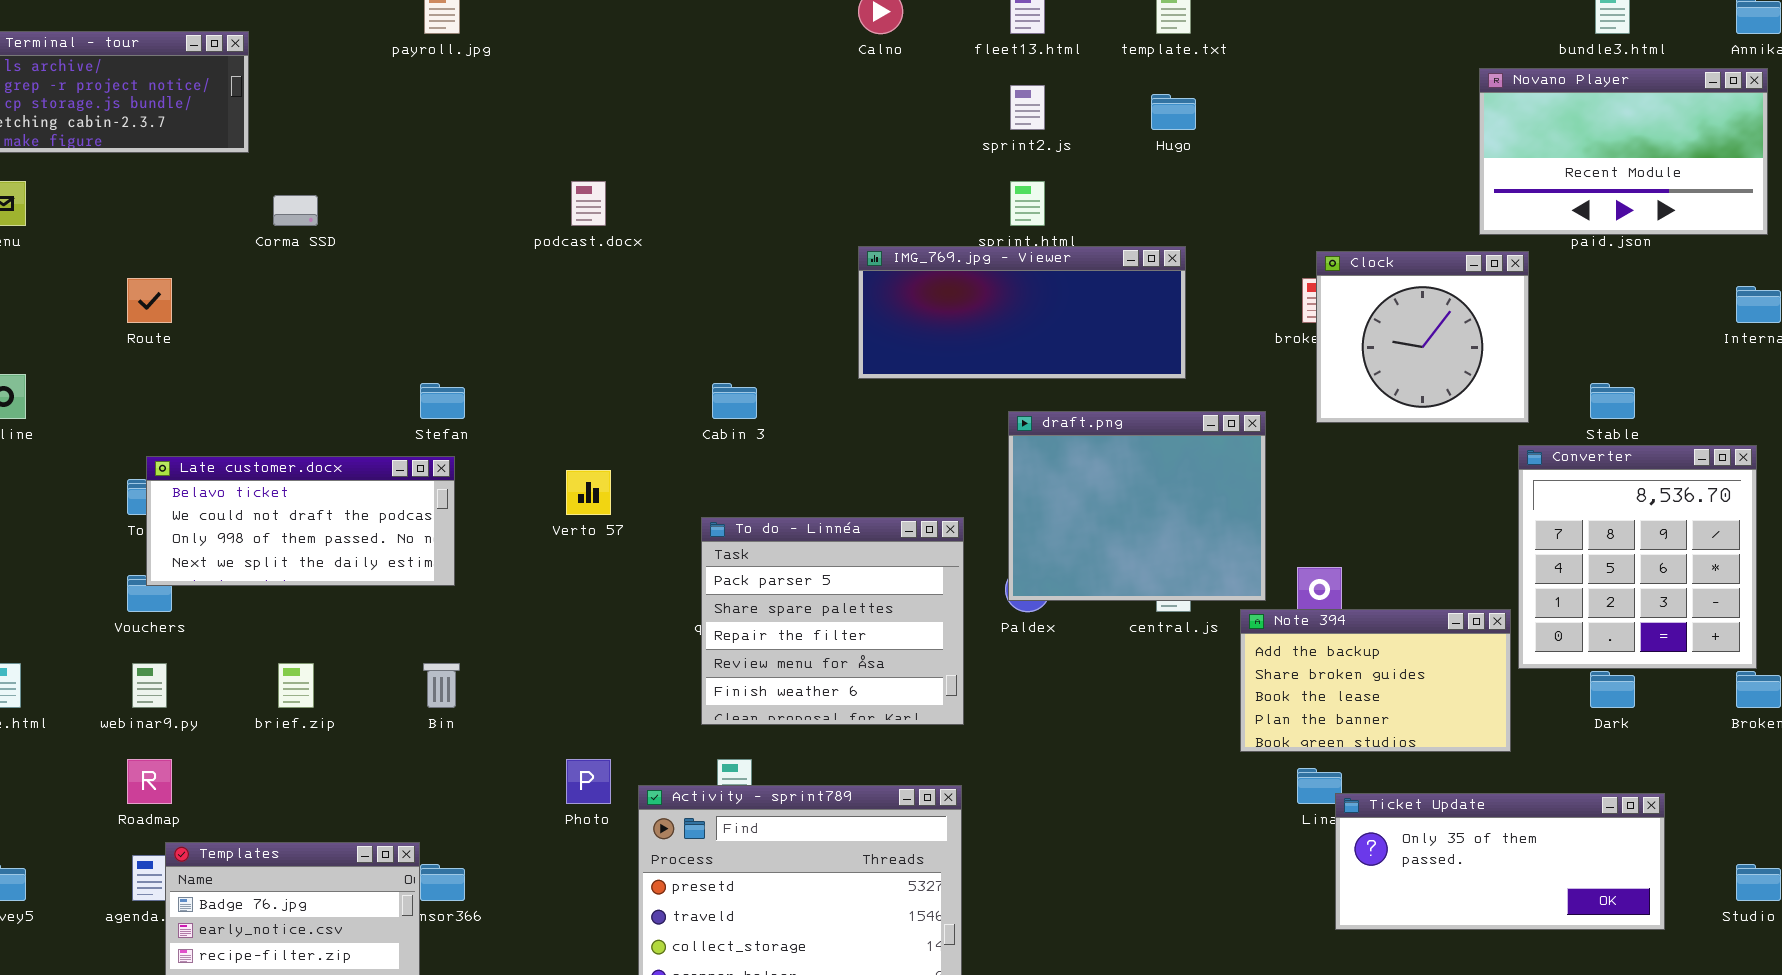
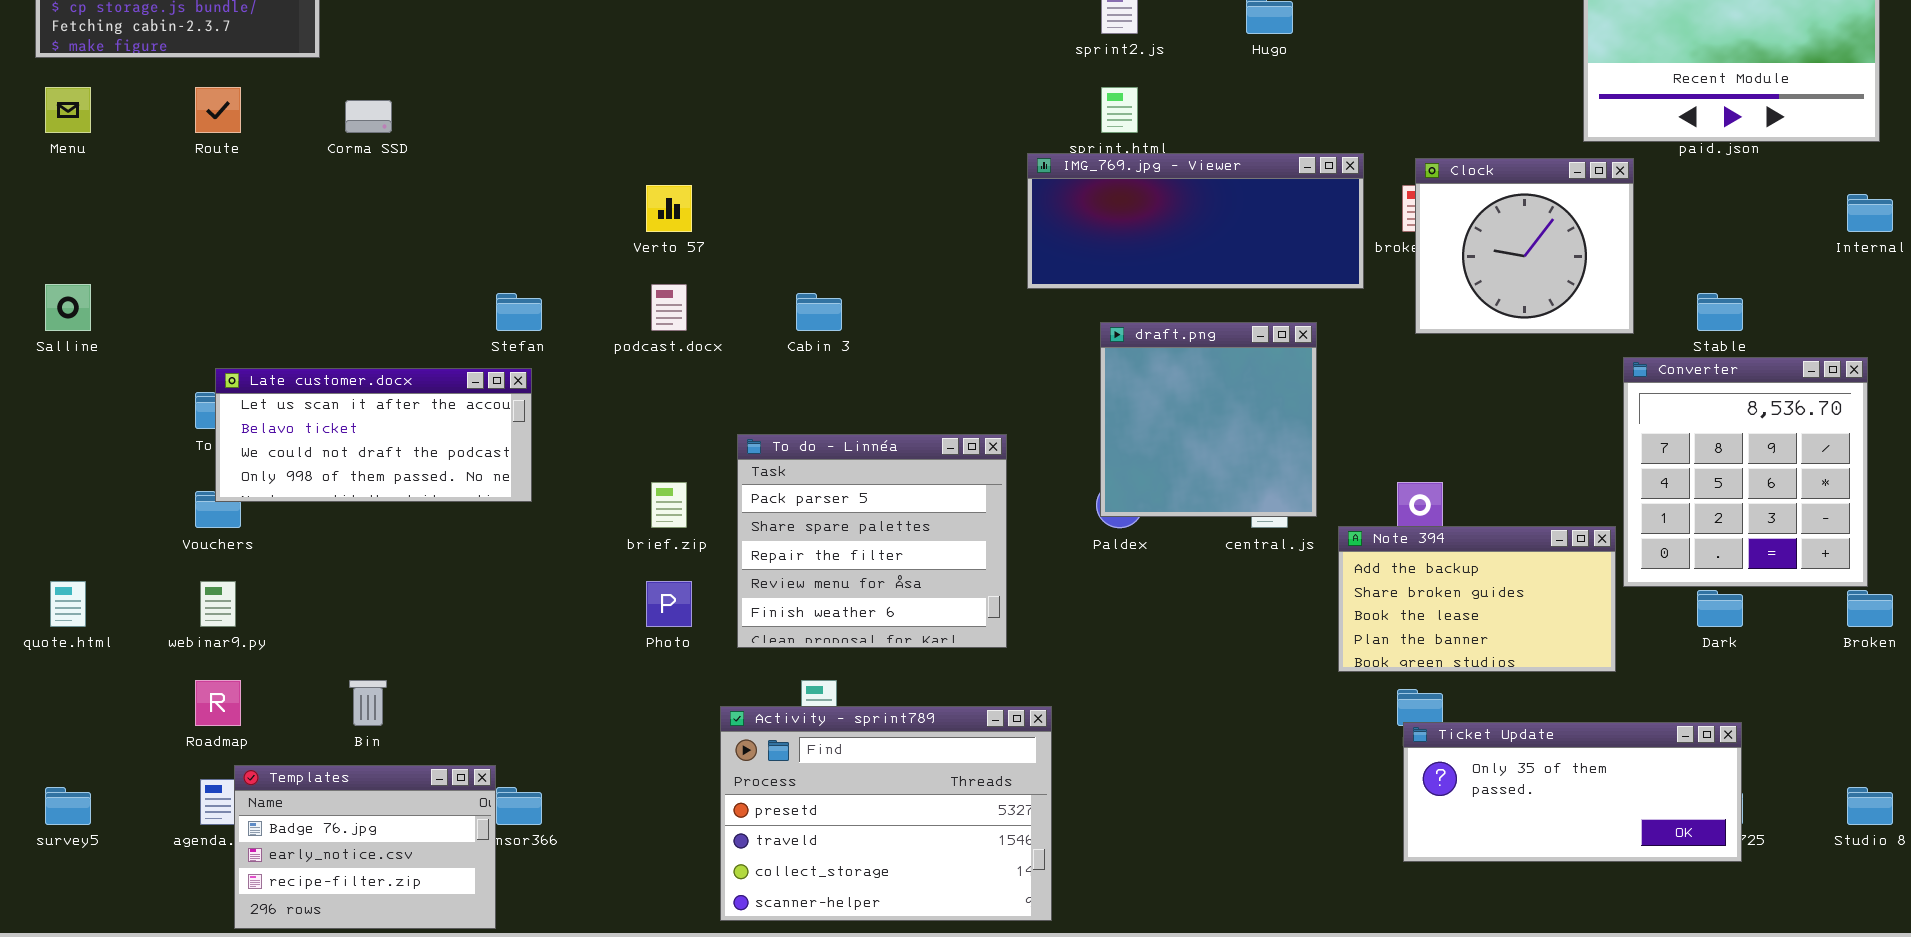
podcast.docx: [571,181,606,226] -> [651,284,687,331], moved
IMG_769.jpg - Viewer: [858,246,1186,379] -> [1027,153,1364,289], moved
Route: [127,278,172,323] -> [195,87,241,133], moved
draft.png: [1008,411,1266,601] -> [1100,322,1317,517], resized
Late customer.docx: [146,456,455,586] -> [215,368,532,502], scrolled up 1 row
Verto 57: [566,470,611,515] -> [646,185,692,232], moved
To do - Linnéa: [701,517,964,725] -> [737,434,1007,648], moved
brief.zip: [278,663,314,708] -> [651,482,687,528], moved
Bin: [423,663,460,708] -> [349,680,387,726], moved
Photo: [566,759,611,804] -> [646,581,692,627], moved
Ticket Update: [1335,793,1665,930] -> [1403,722,1742,862], moved

